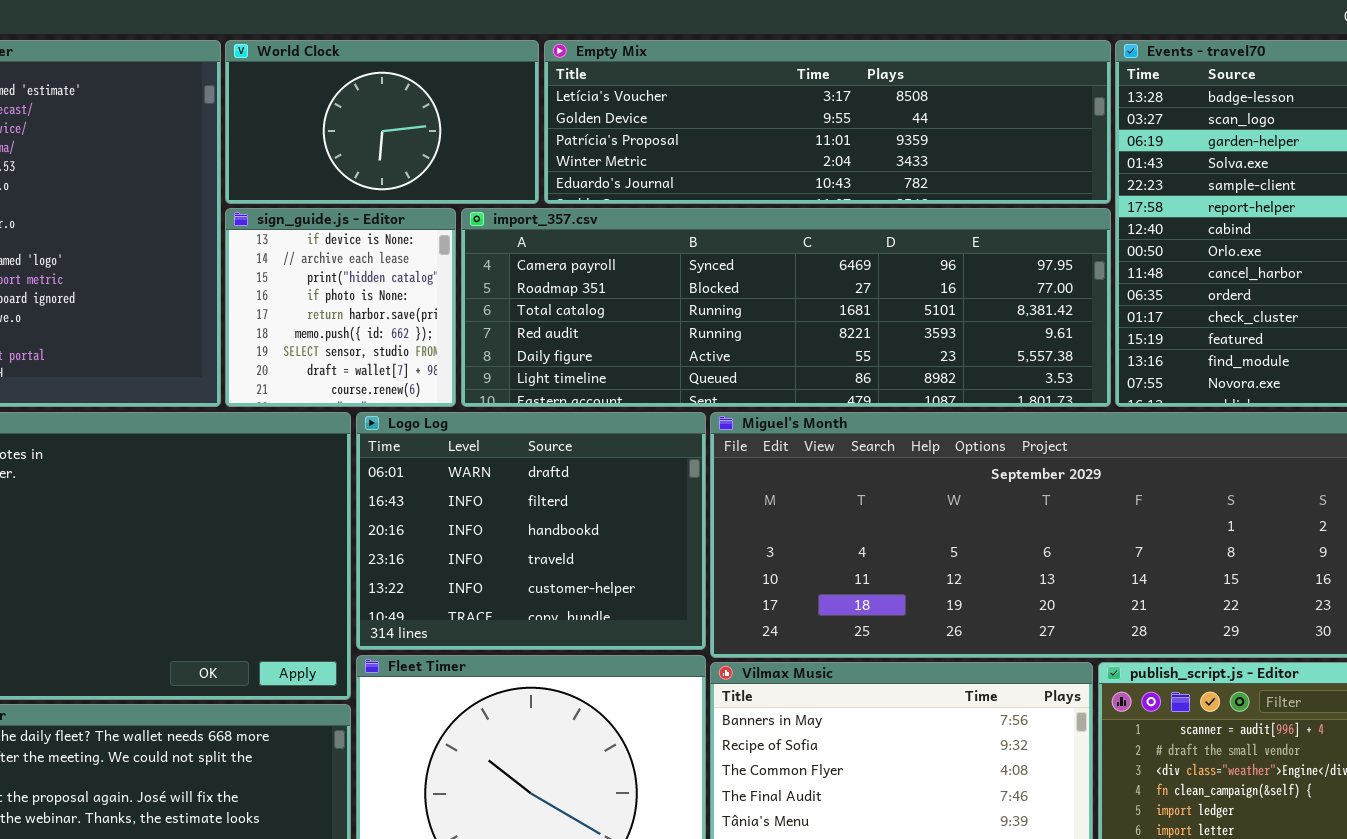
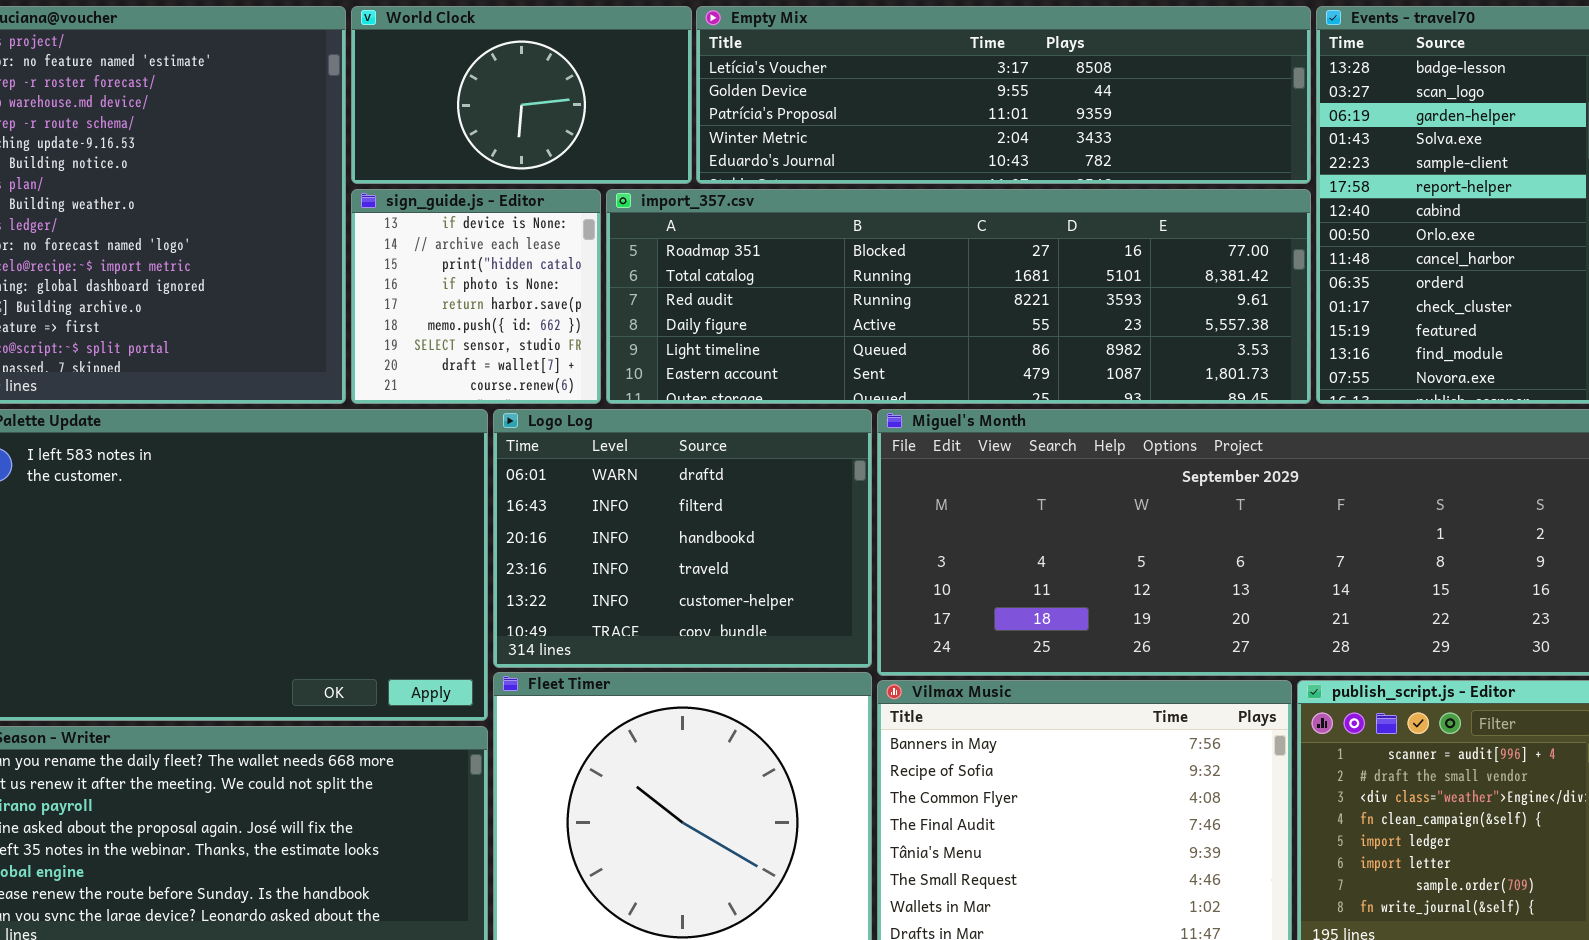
import_357.csv: [461,208,1111,407] -> [606,189,1311,404], scrolled down 1 row

